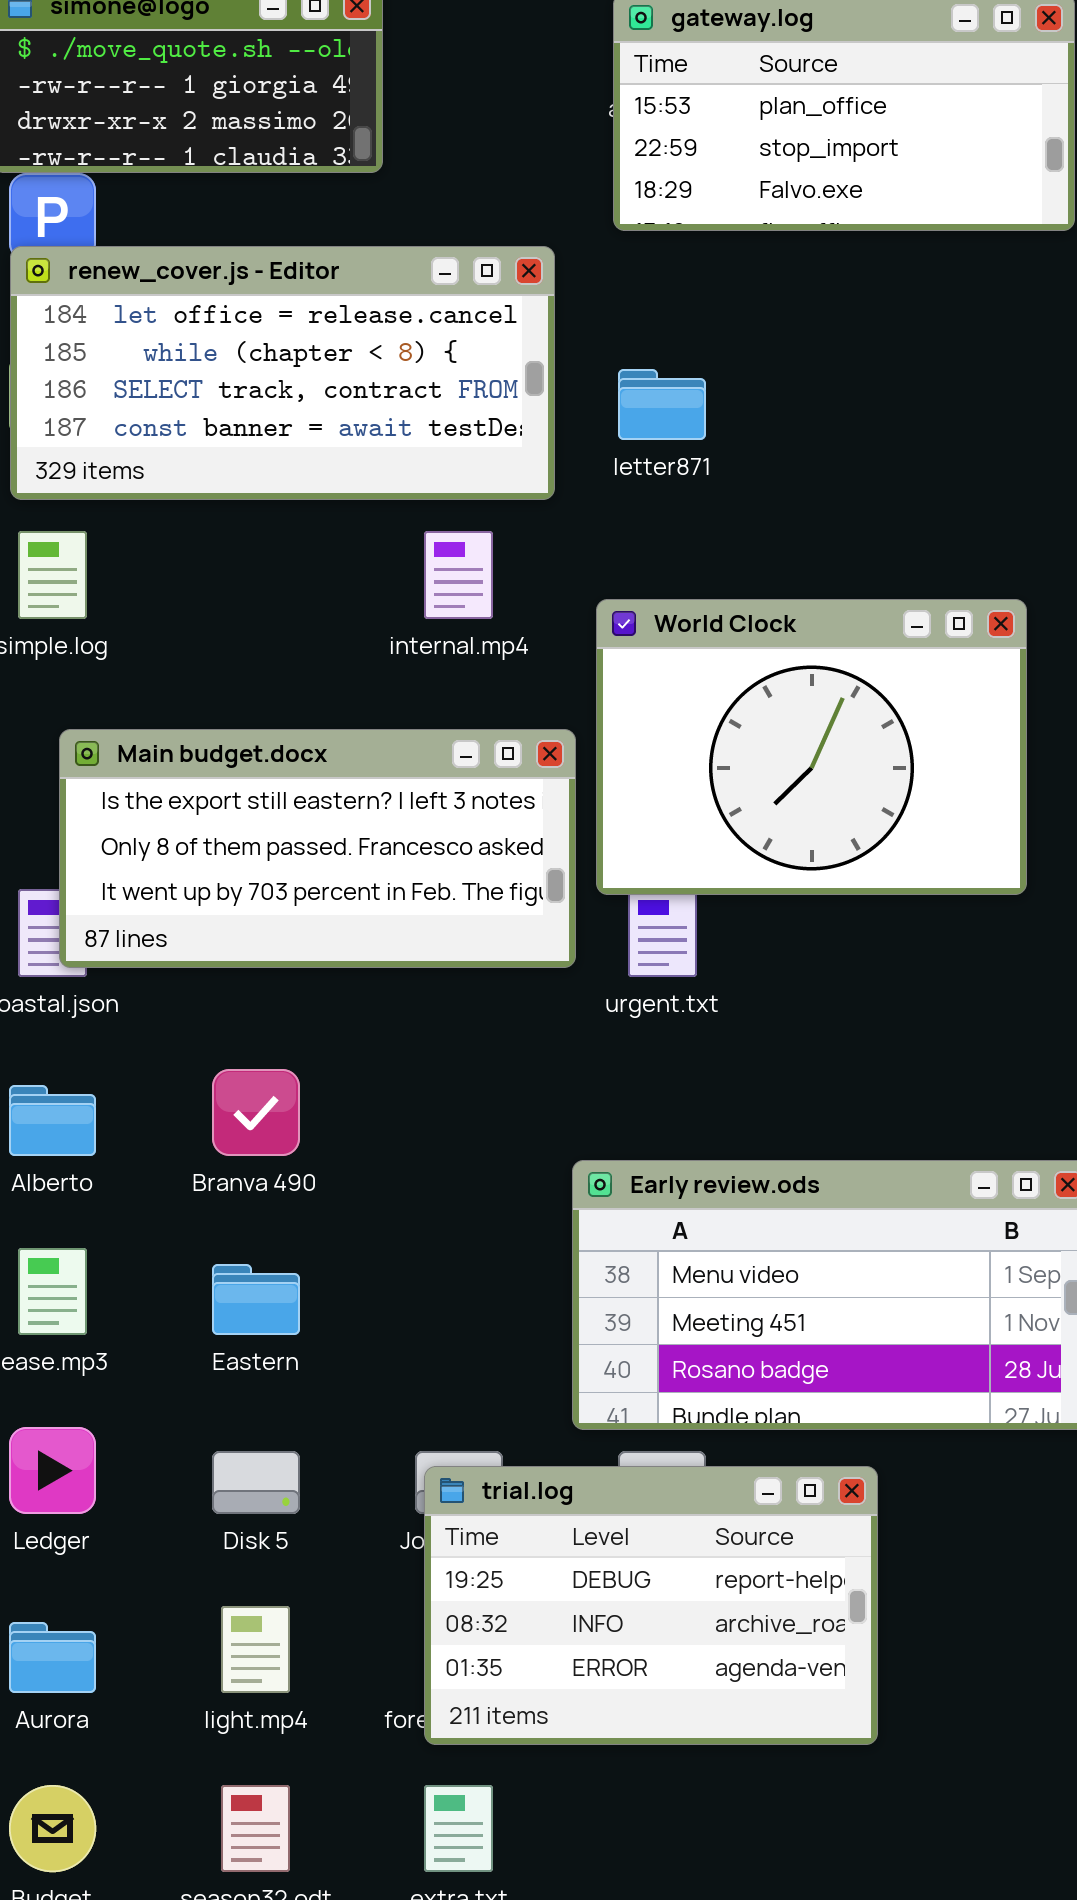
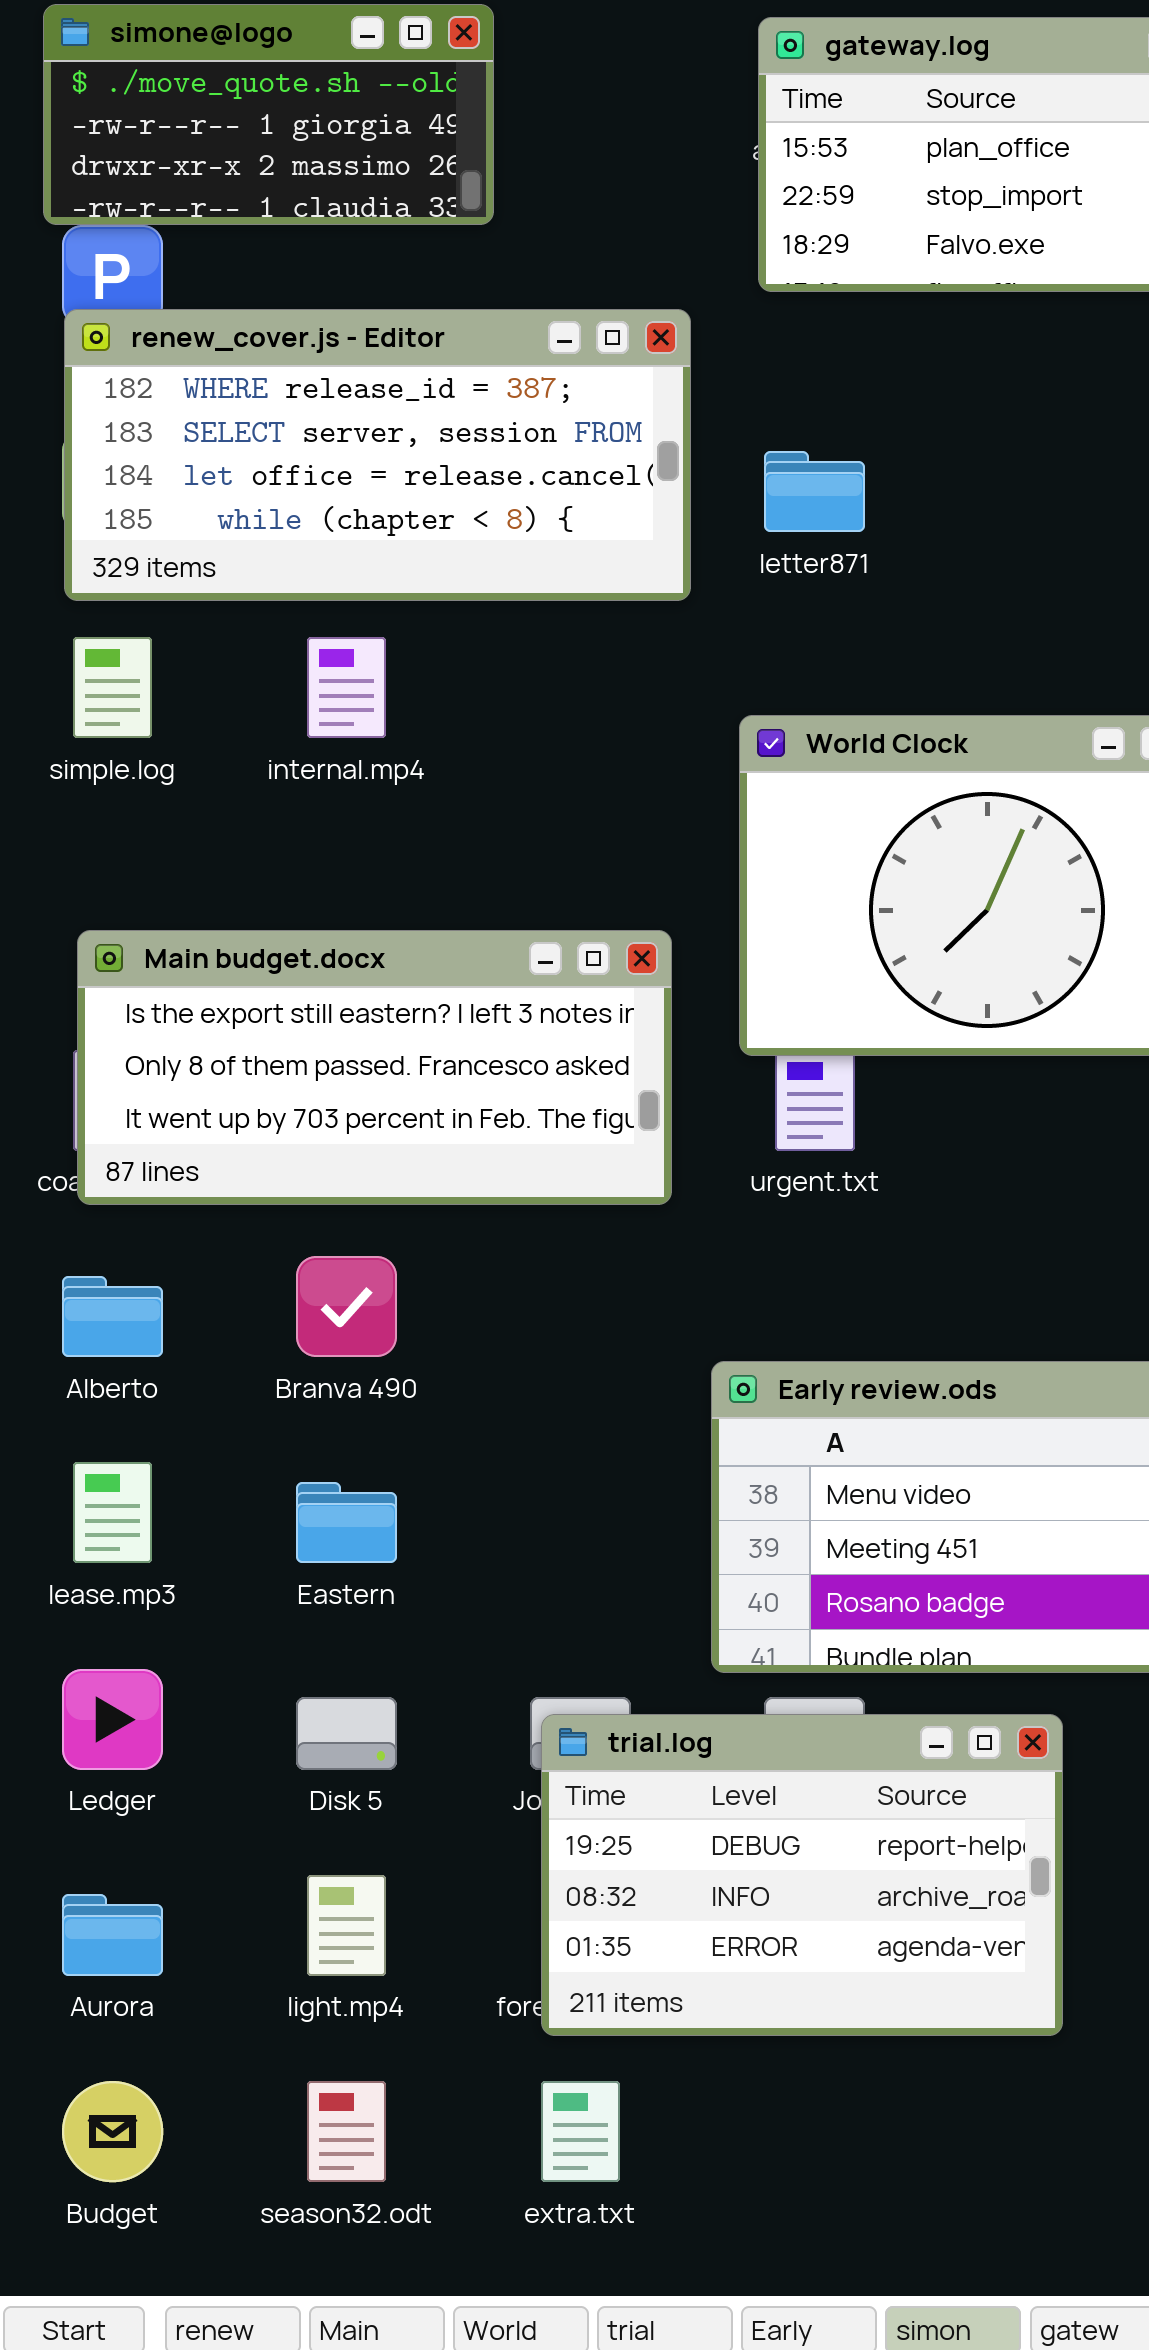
renew_cover.js - Editor: [10,246,555,500] -> [64,309,691,601], scrolled up 2 rows
internal.mp4: [424,531,493,619] -> [307,637,386,738], moved
Main budget.docx: [59,729,576,968] -> [77,930,672,1205], moved

